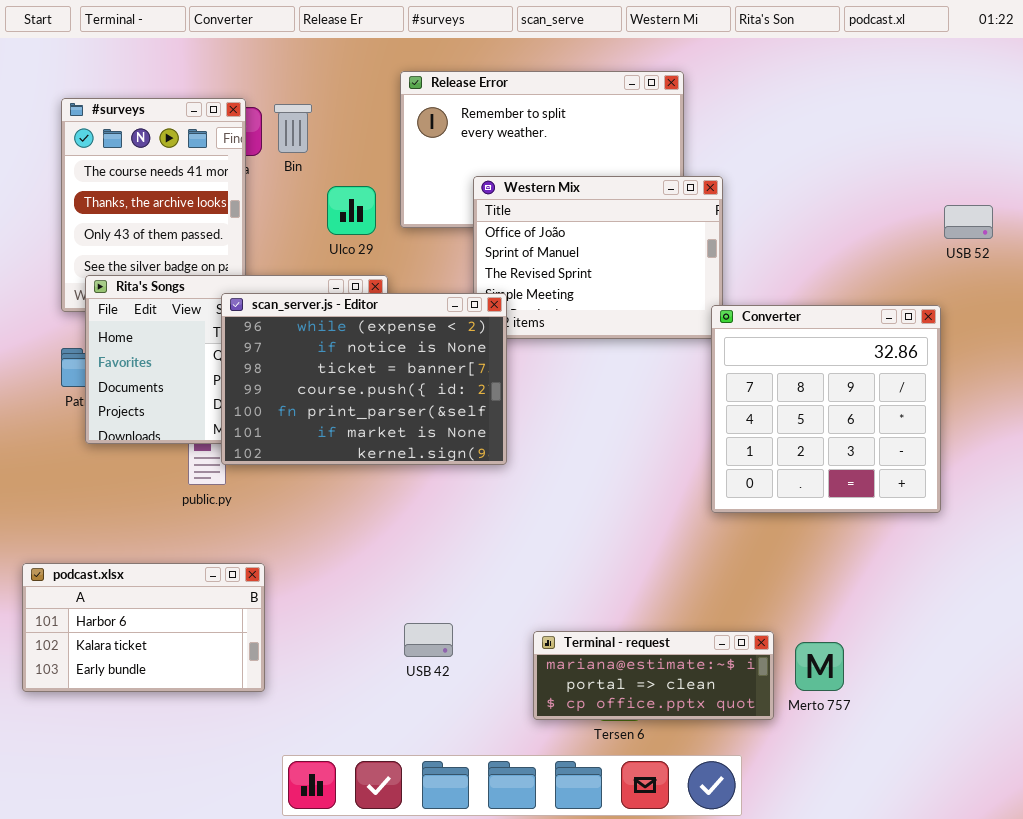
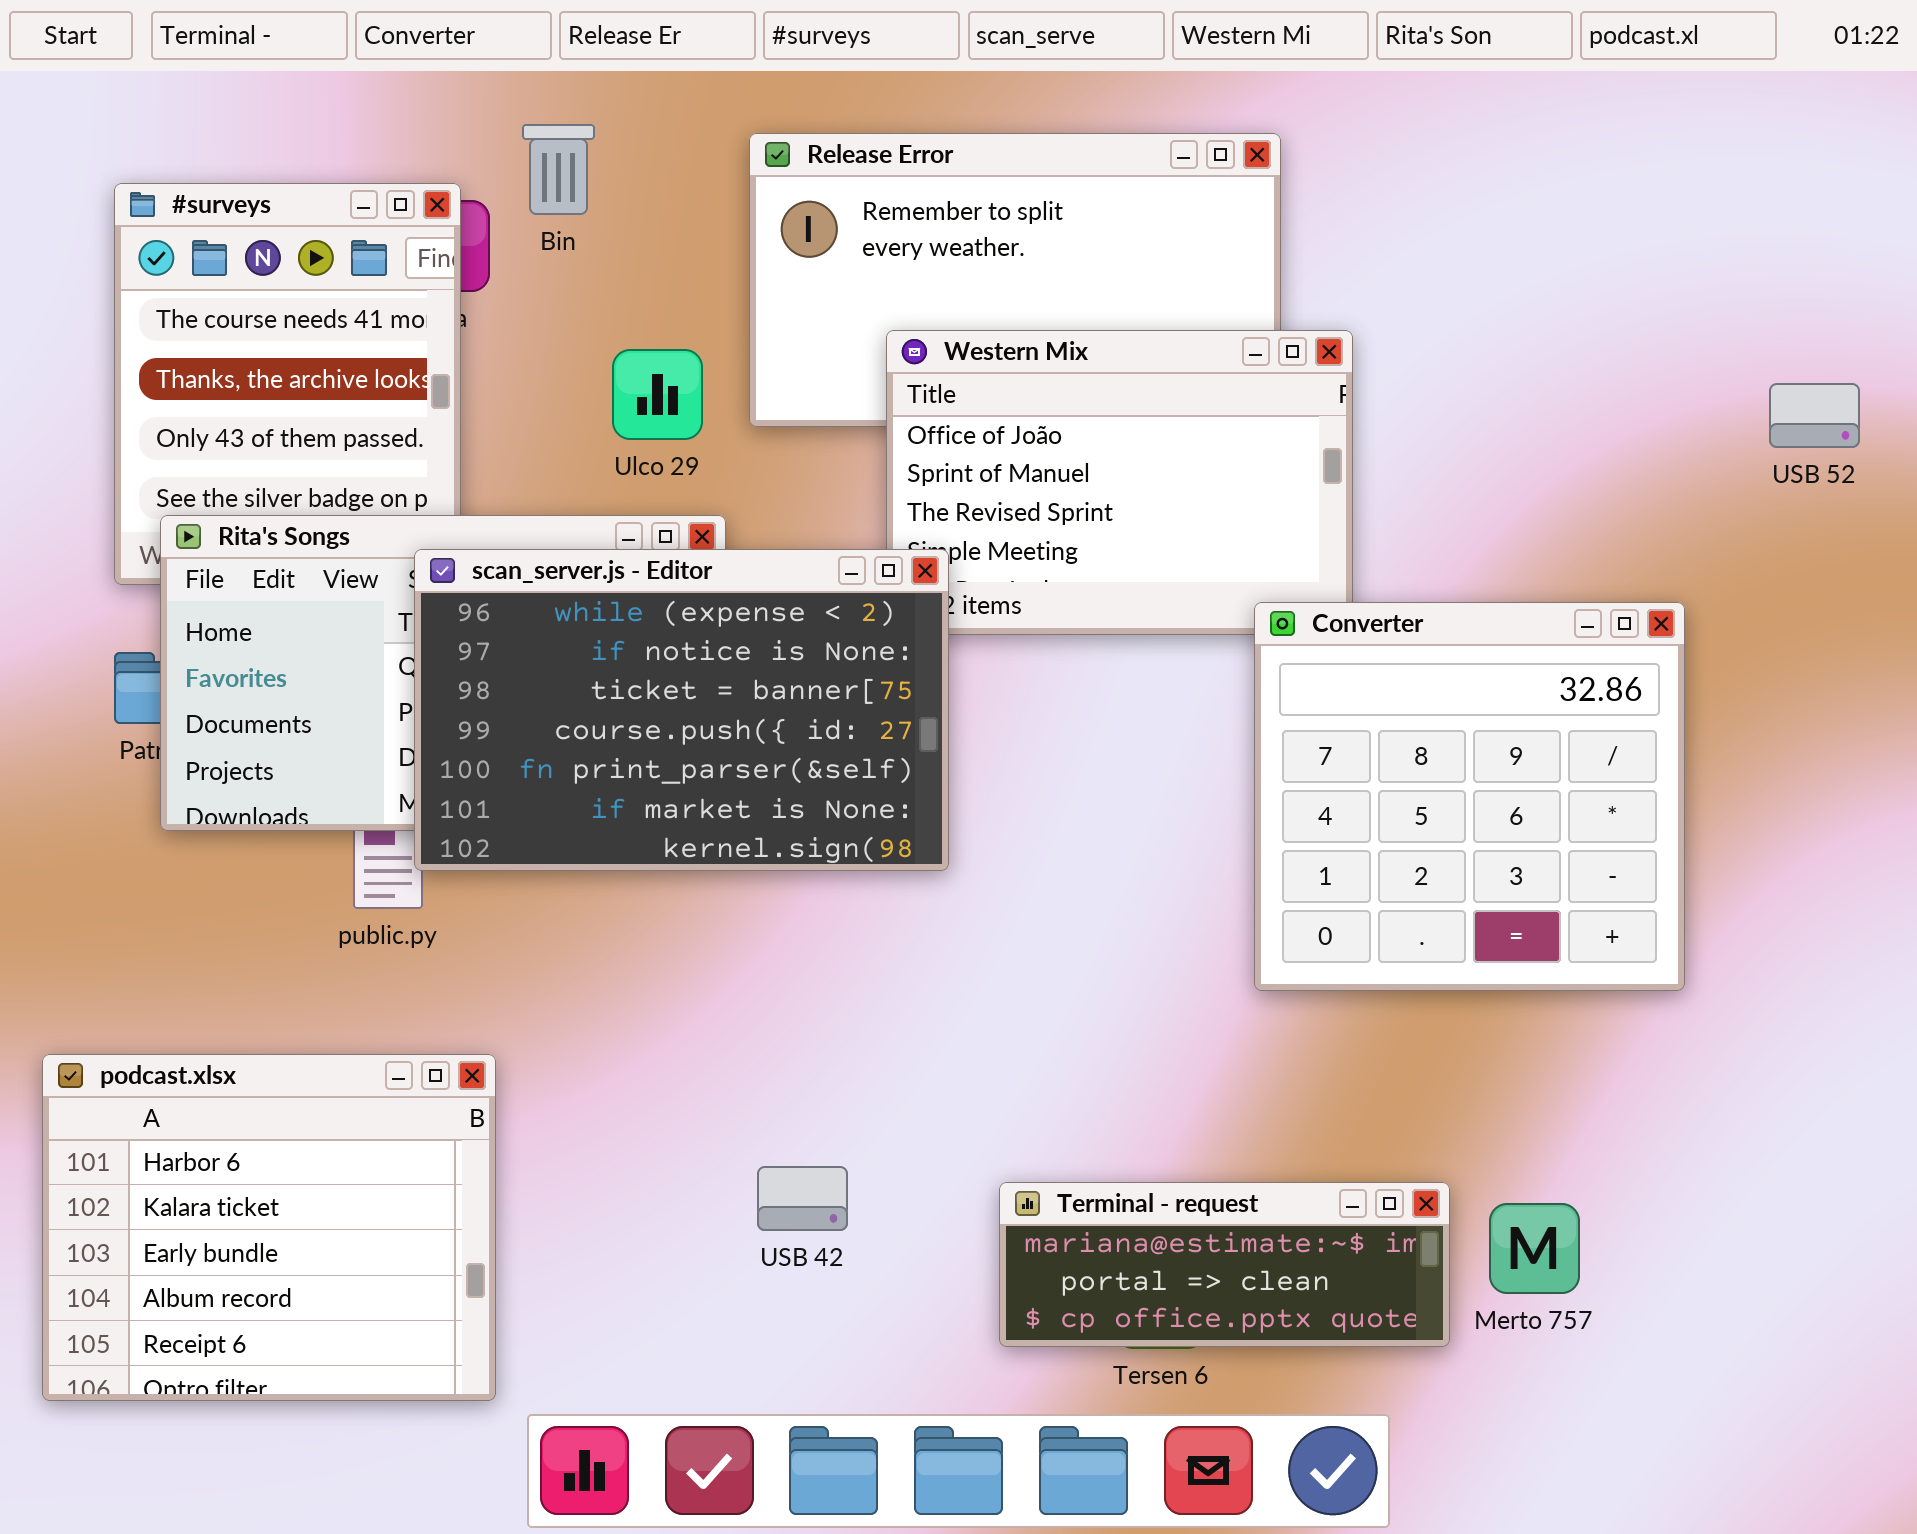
Bin: [274,104,312,153] -> [522,124,595,215], moved
Converter: [711,305,941,513] -> [1254,602,1685,991], moved
podcast.xlsx: [22,563,265,692] -> [42,1054,496,1401], resized

